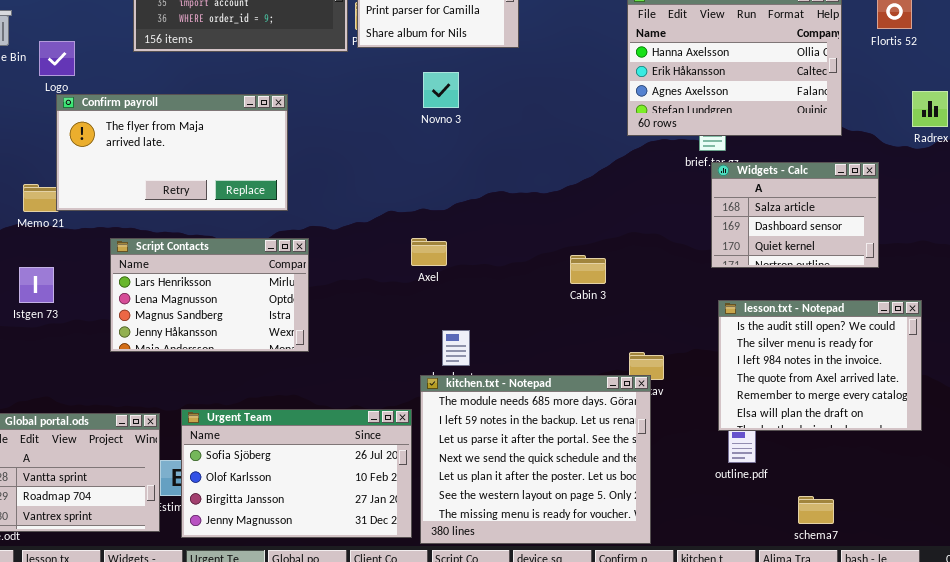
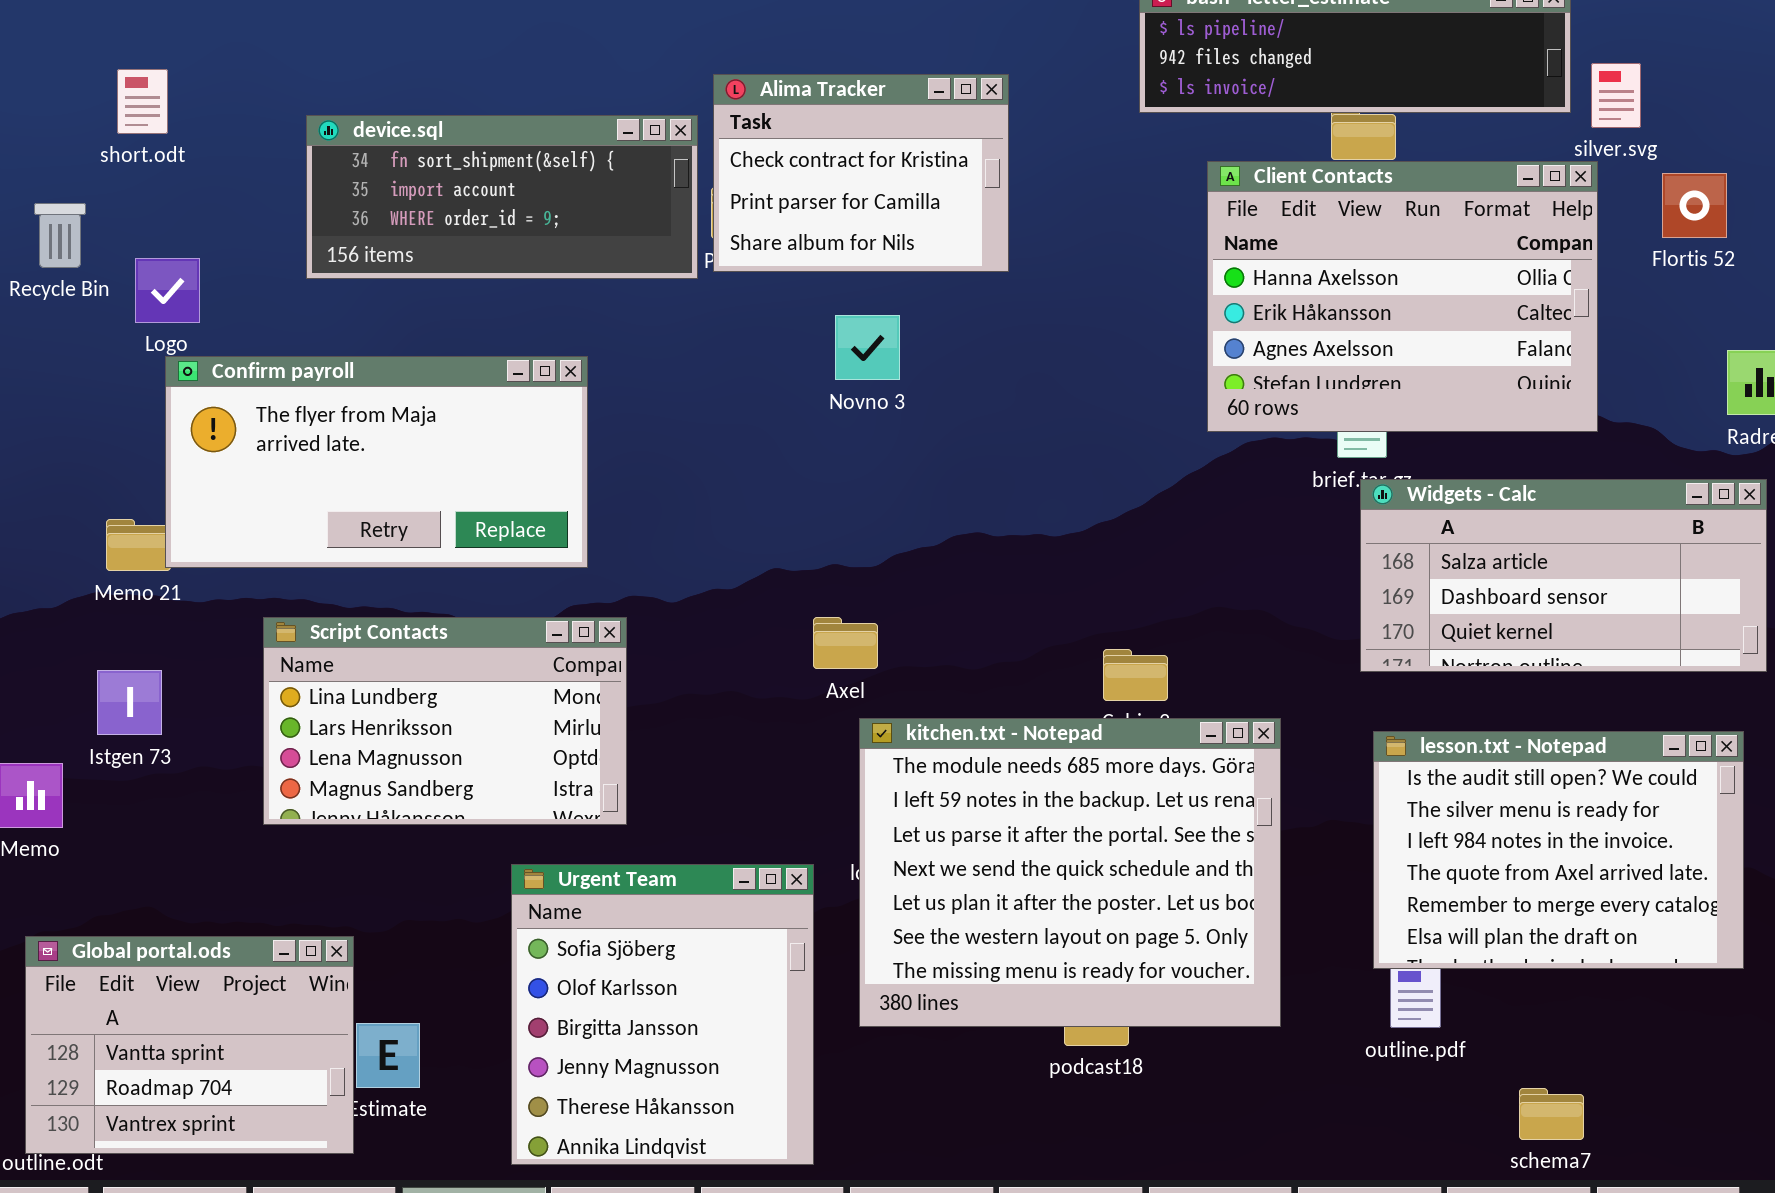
Widgets - Calc: [711,162,879,268] -> [1360,479,1767,672], resized
Script Contacts: [110,238,309,352] -> [263,617,627,825], scrolled up 1 row
kitchen.txt - Notepad: [420,375,651,544] -> [859,718,1281,1027], moved
Urgent Team: [181,409,412,538] -> [511,864,814,1165], resized

